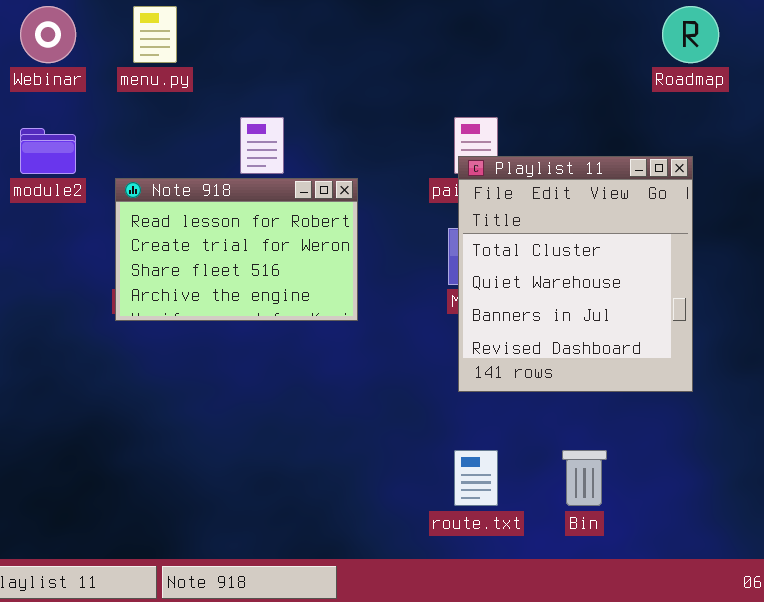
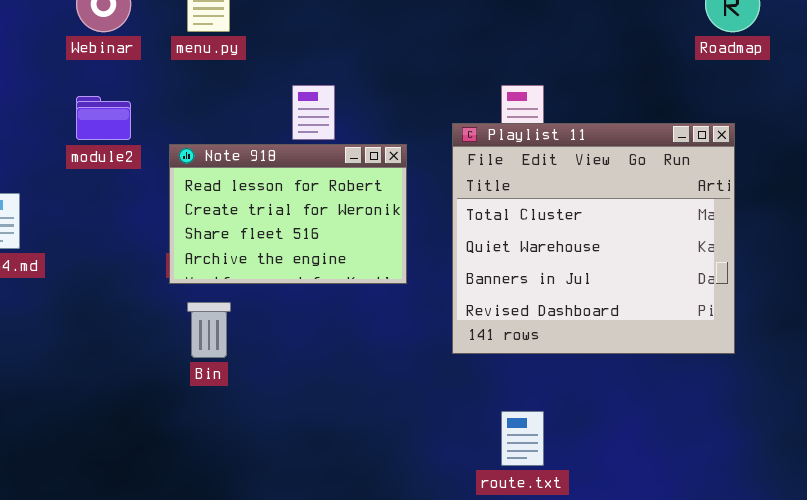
Playlist 11: [458,156,693,392] -> [452,123,735,354], resized
Bin: [562,450,607,506] -> [187,302,231,358], moved

